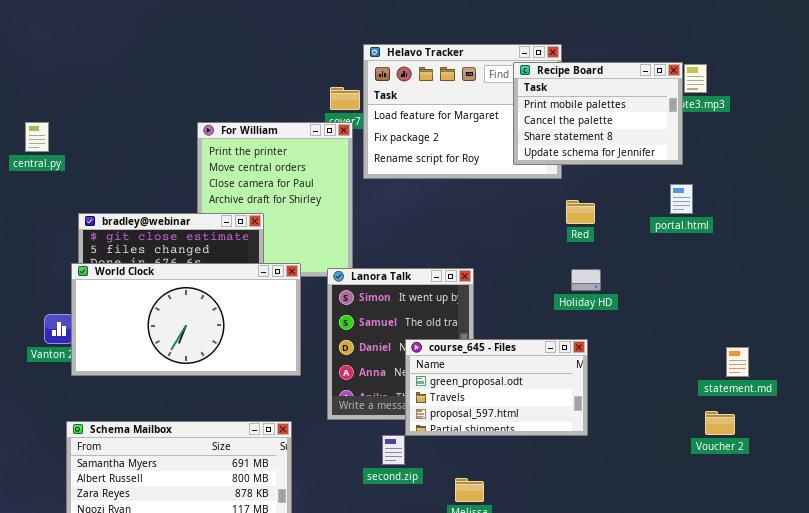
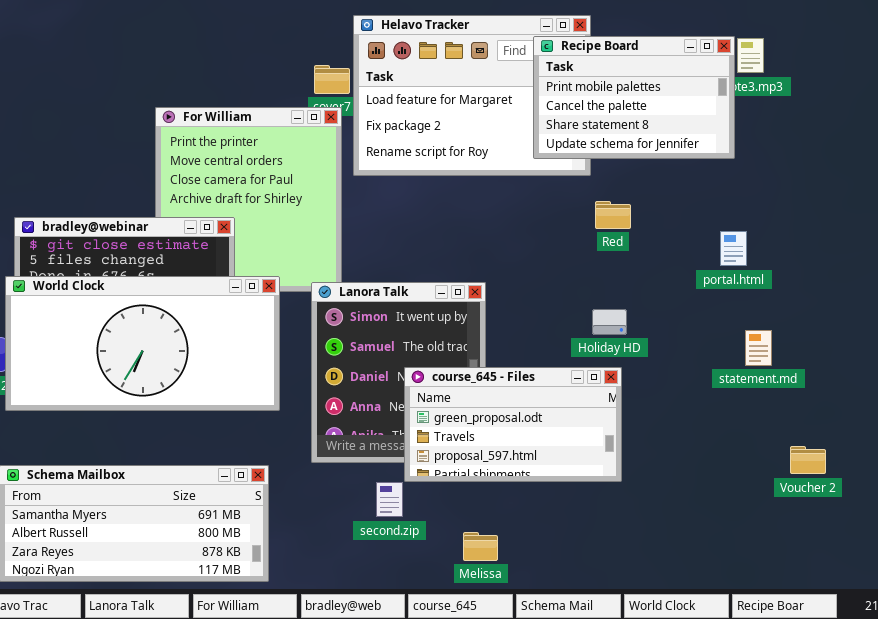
portal.html: [670,184,693,214] -> [720,231,747,266], moved
Holiday HD: [571,269,601,291] -> [592,309,627,335], moved
statement.md: [726,347,749,377] -> [745,330,772,366], moved
Voucher 2: [705,411,735,435] -> [790,446,826,474], moved

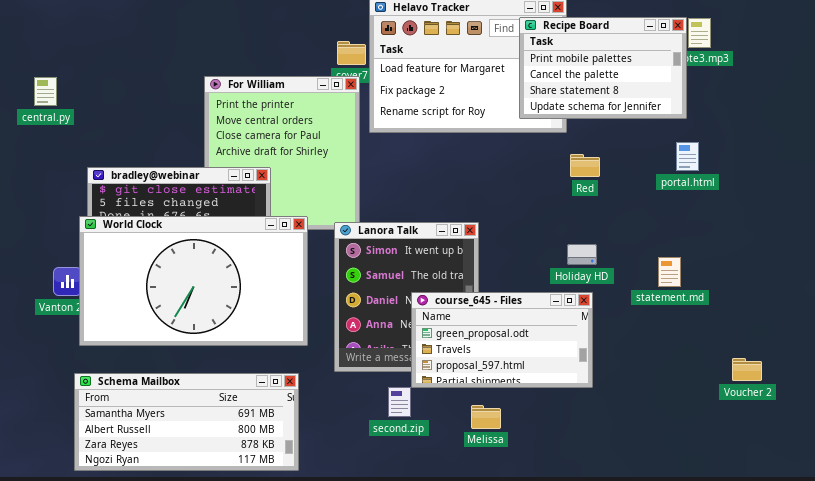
portal.html: [720,231,747,266] -> [676,142,699,171], moved
World Clock: [5,276,280,411] -> [79,216,308,346], resized
statement.md: [745,330,772,366] -> [658,257,681,287], moved
Melissa: [463,532,498,561] -> [471,405,501,429], moved

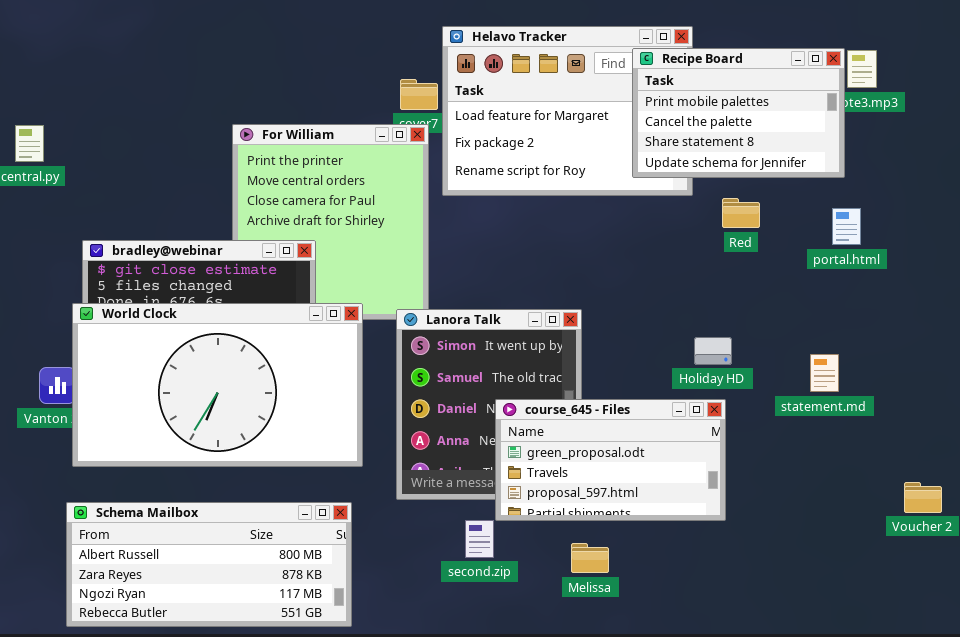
Red: [570,154,600,177] -> [722,198,760,228], moved
Schema Mailbox: [74,373,299,471] -> [66,502,352,627], scrolled down 1 row

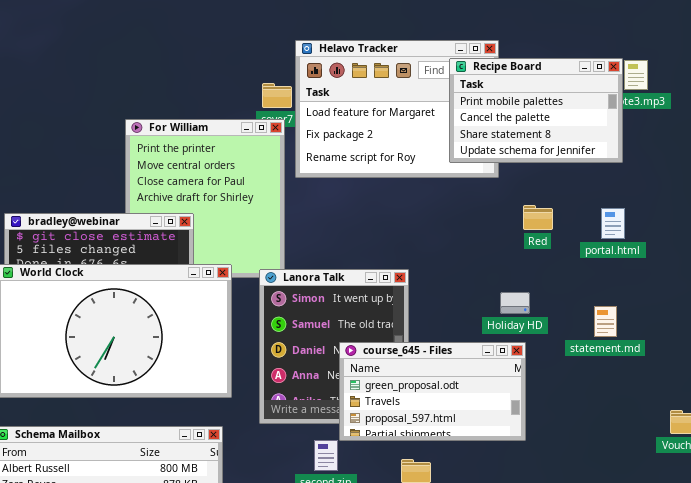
Red: [722,198,760,228] -> [523,205,553,230], moved
portal.html: [832,208,861,245] -> [601,208,625,239], moved

